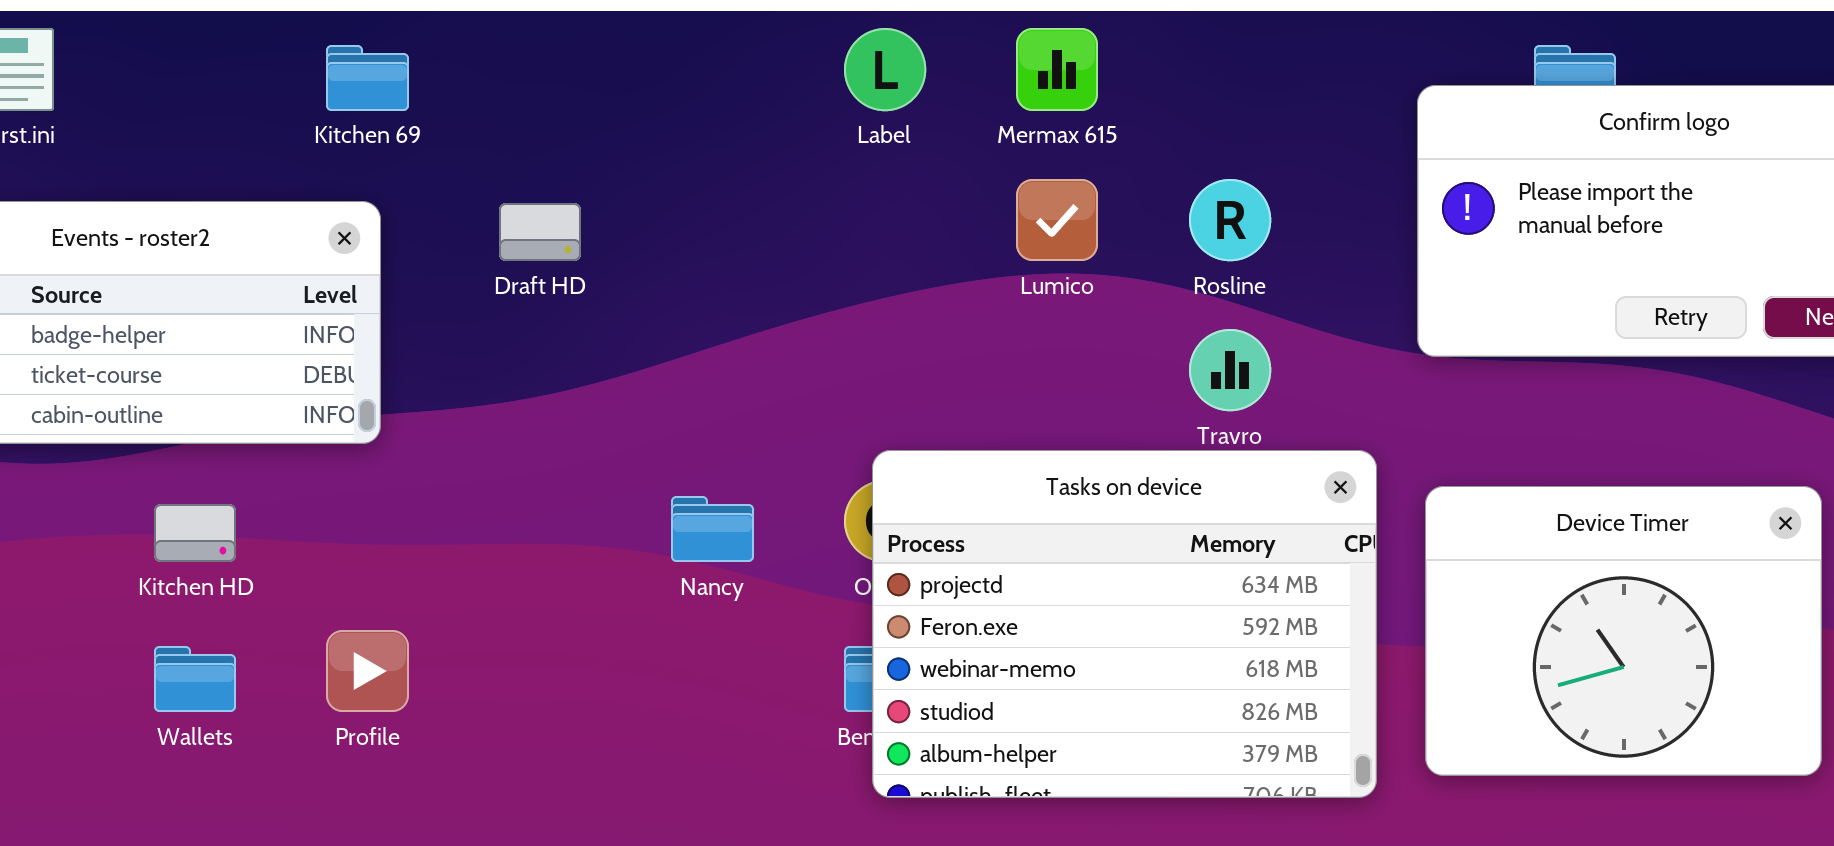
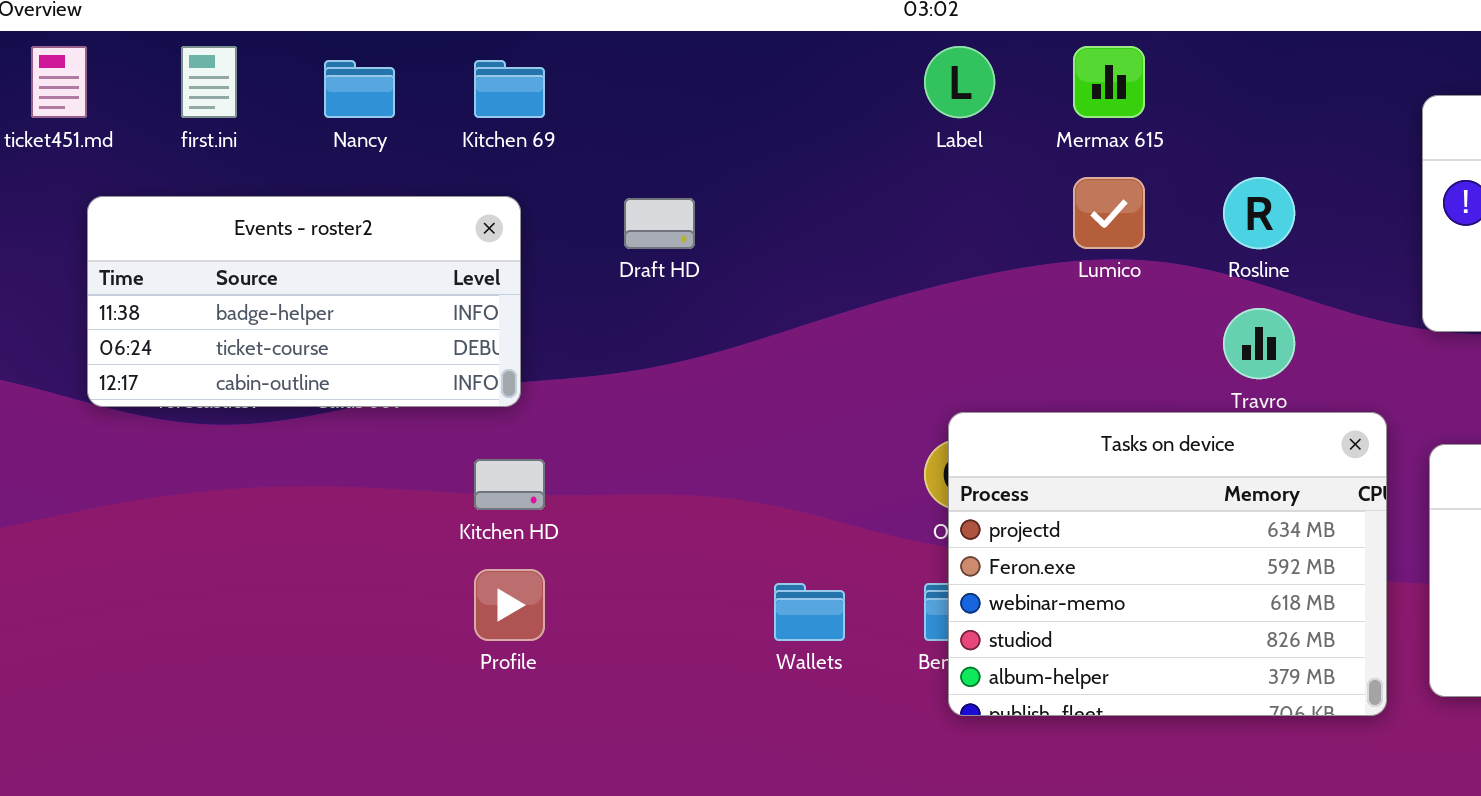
Nancy: [671,496,754,562] -> [324,60,395,118], moved
Kitchen HD: [154,504,236,562] -> [474,459,545,510], moved
Wallets: [154,646,236,712] -> [774,583,845,641], moved

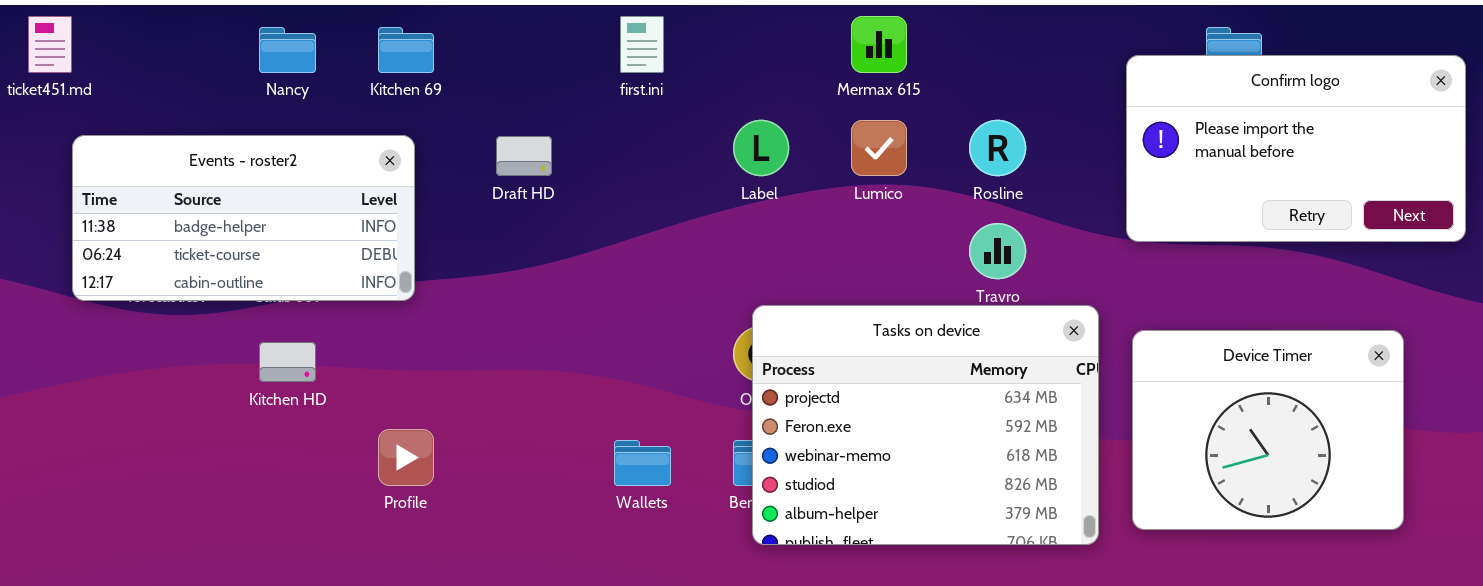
first.ini: [181,46,237,118] -> [620,16,664,73], moved
Label: [924,46,995,118] -> [733,120,789,176], moved
Kitchen HD: [474,459,545,510] -> [259,342,316,382], moved

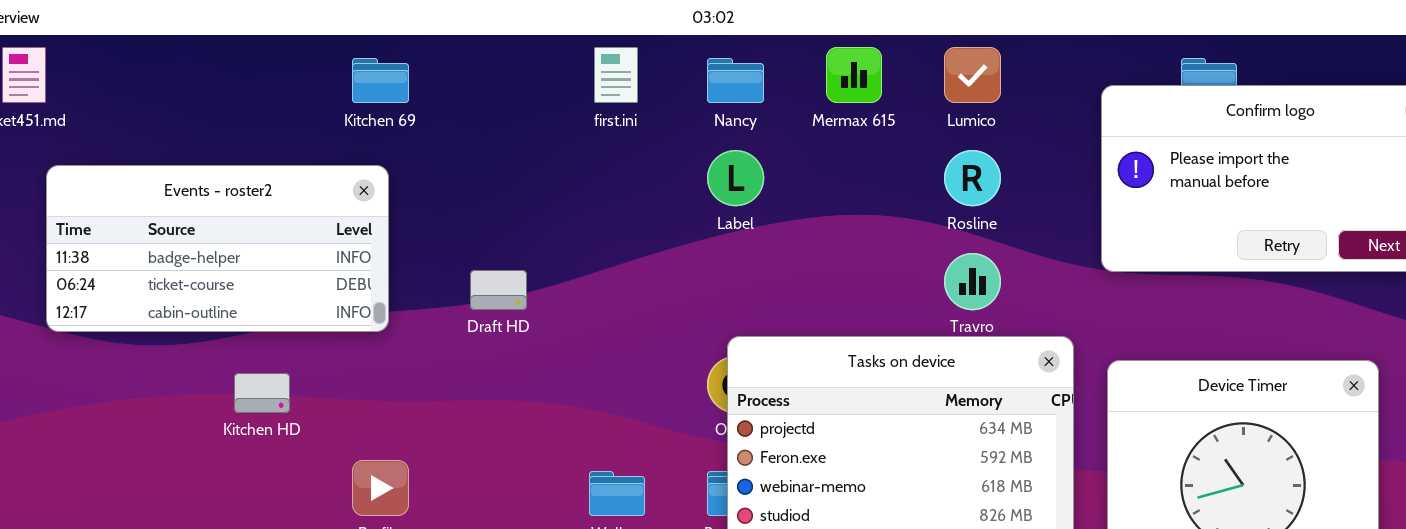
Nancy: [259,27,316,73] -> [707,58,764,103], moved
Lumico: [851,120,907,176] -> [944,47,1001,103], moved
Draft HD: [496,136,552,176] -> [470,270,527,310], moved

